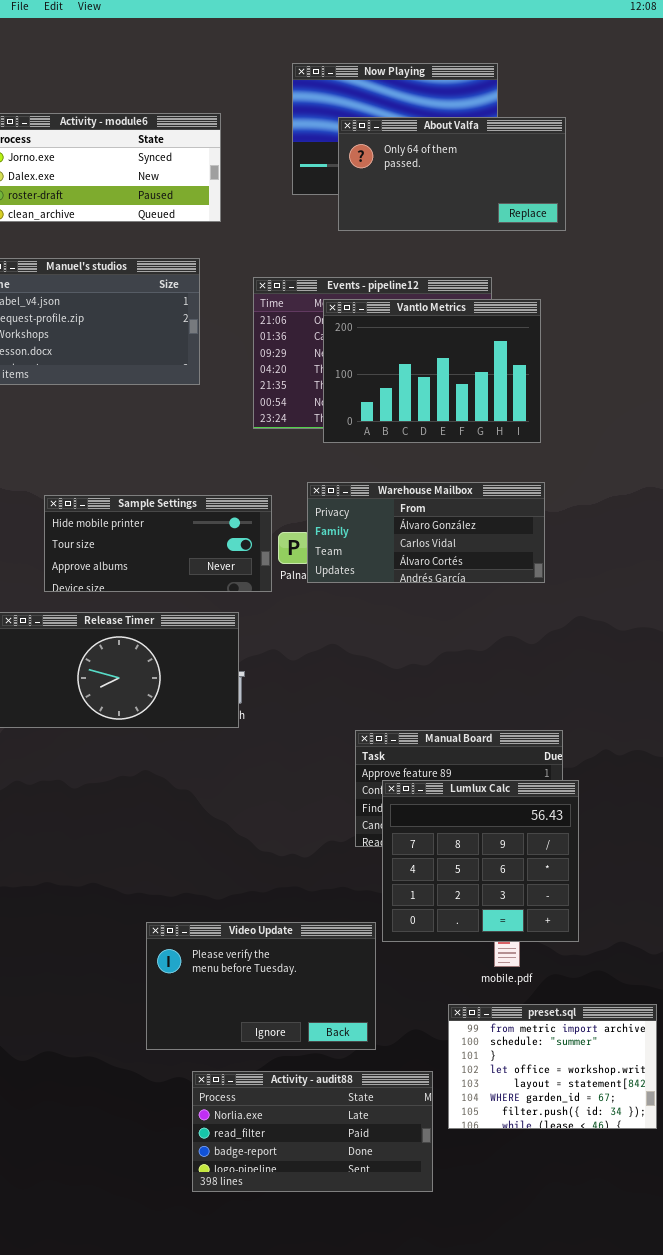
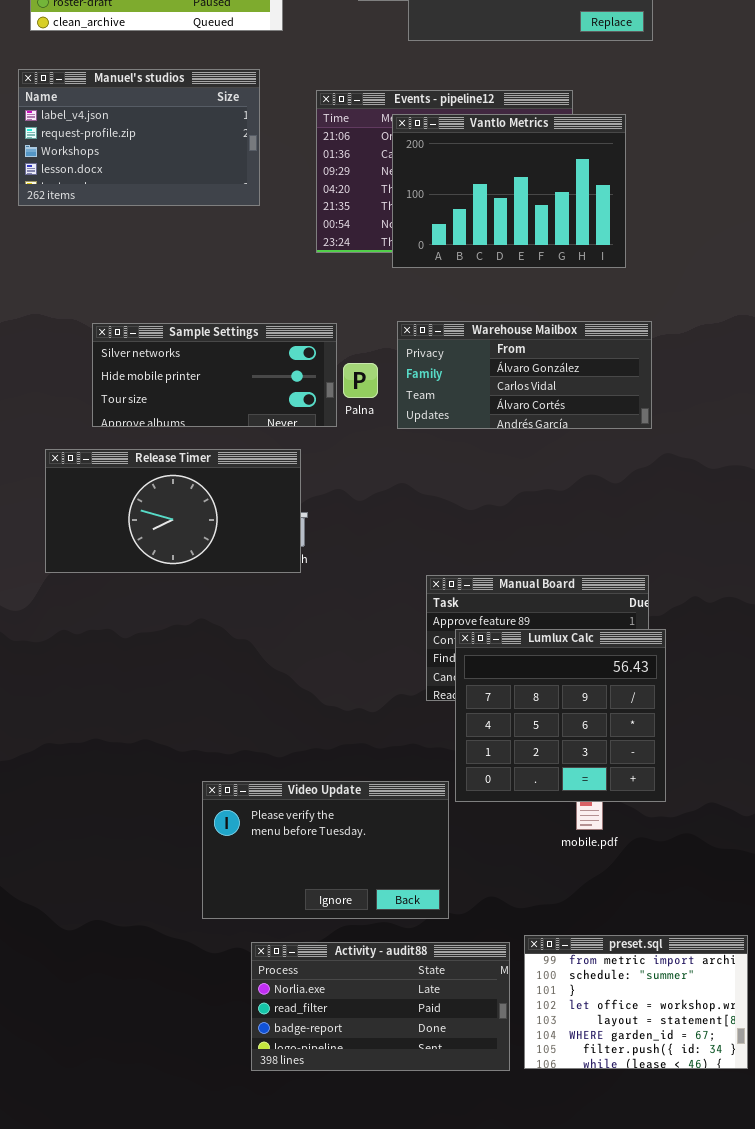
Warehouse Mailbox: [307,482,545,583] -> [397,321,652,429], moved
Sample Settings: [44,495,272,592] -> [92,323,337,427], scrolled up 1 row
preset.sql: [448,1004,657,1129] -> [524,935,748,1069], moved

